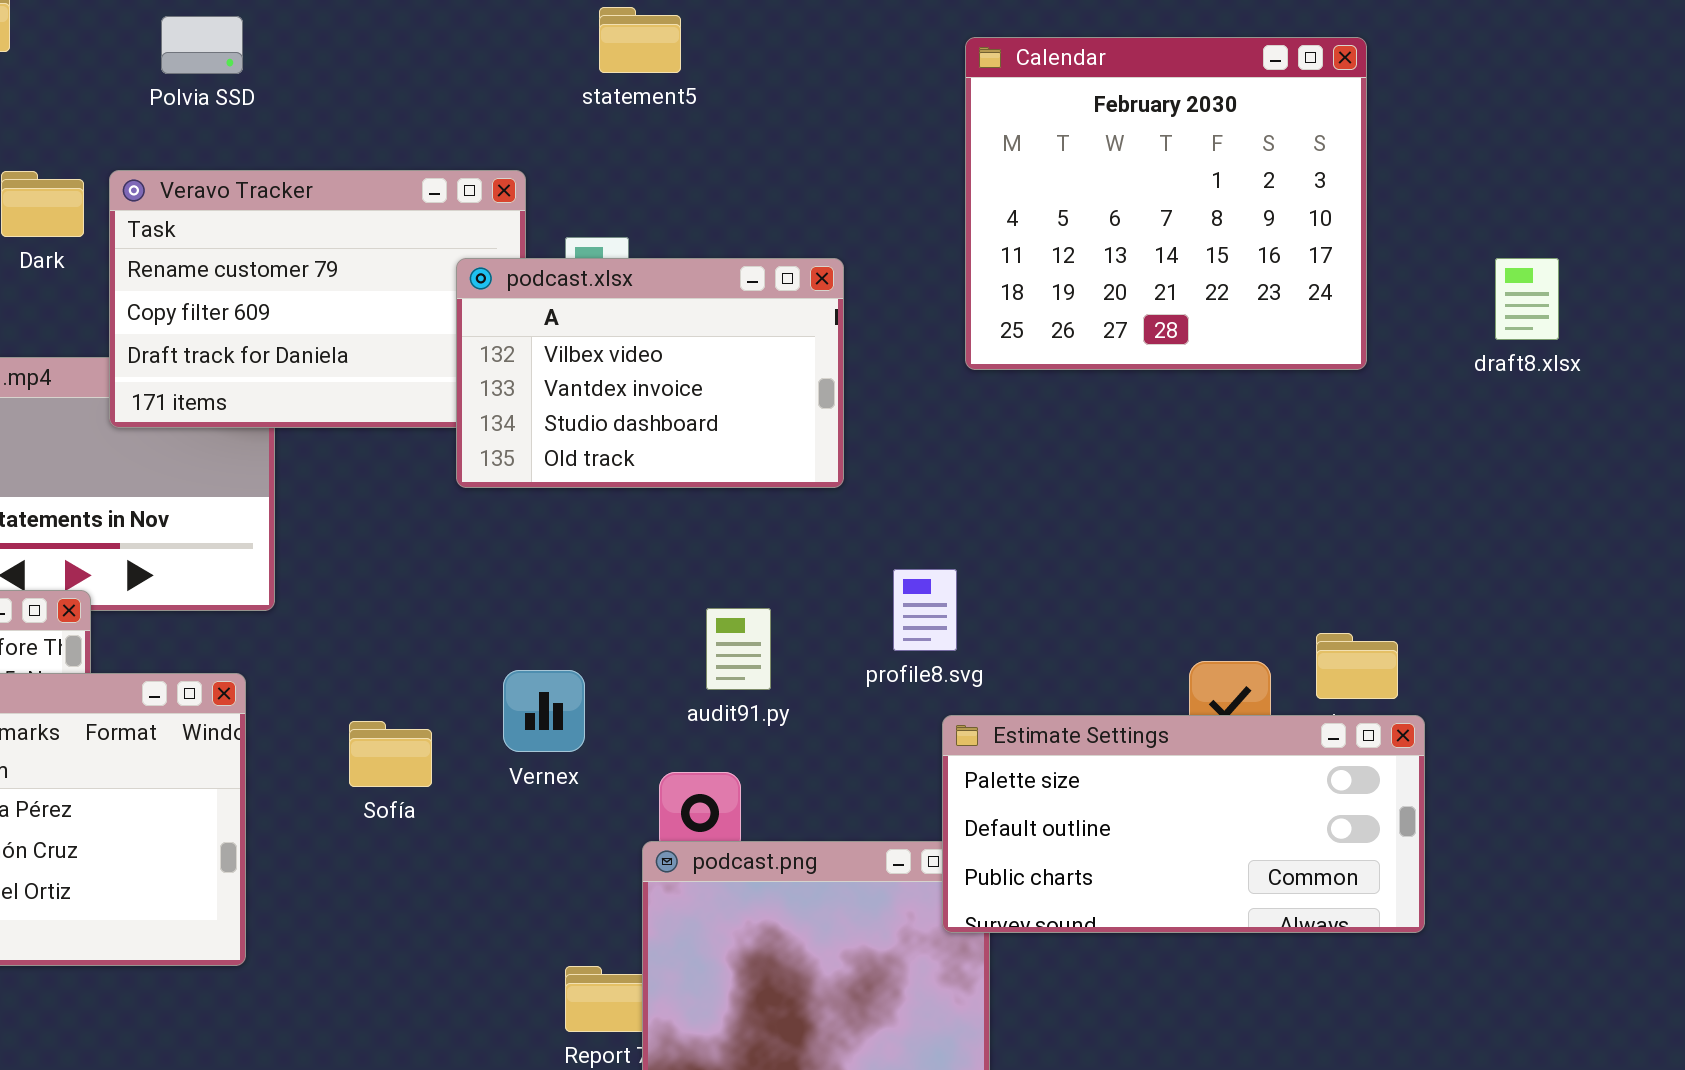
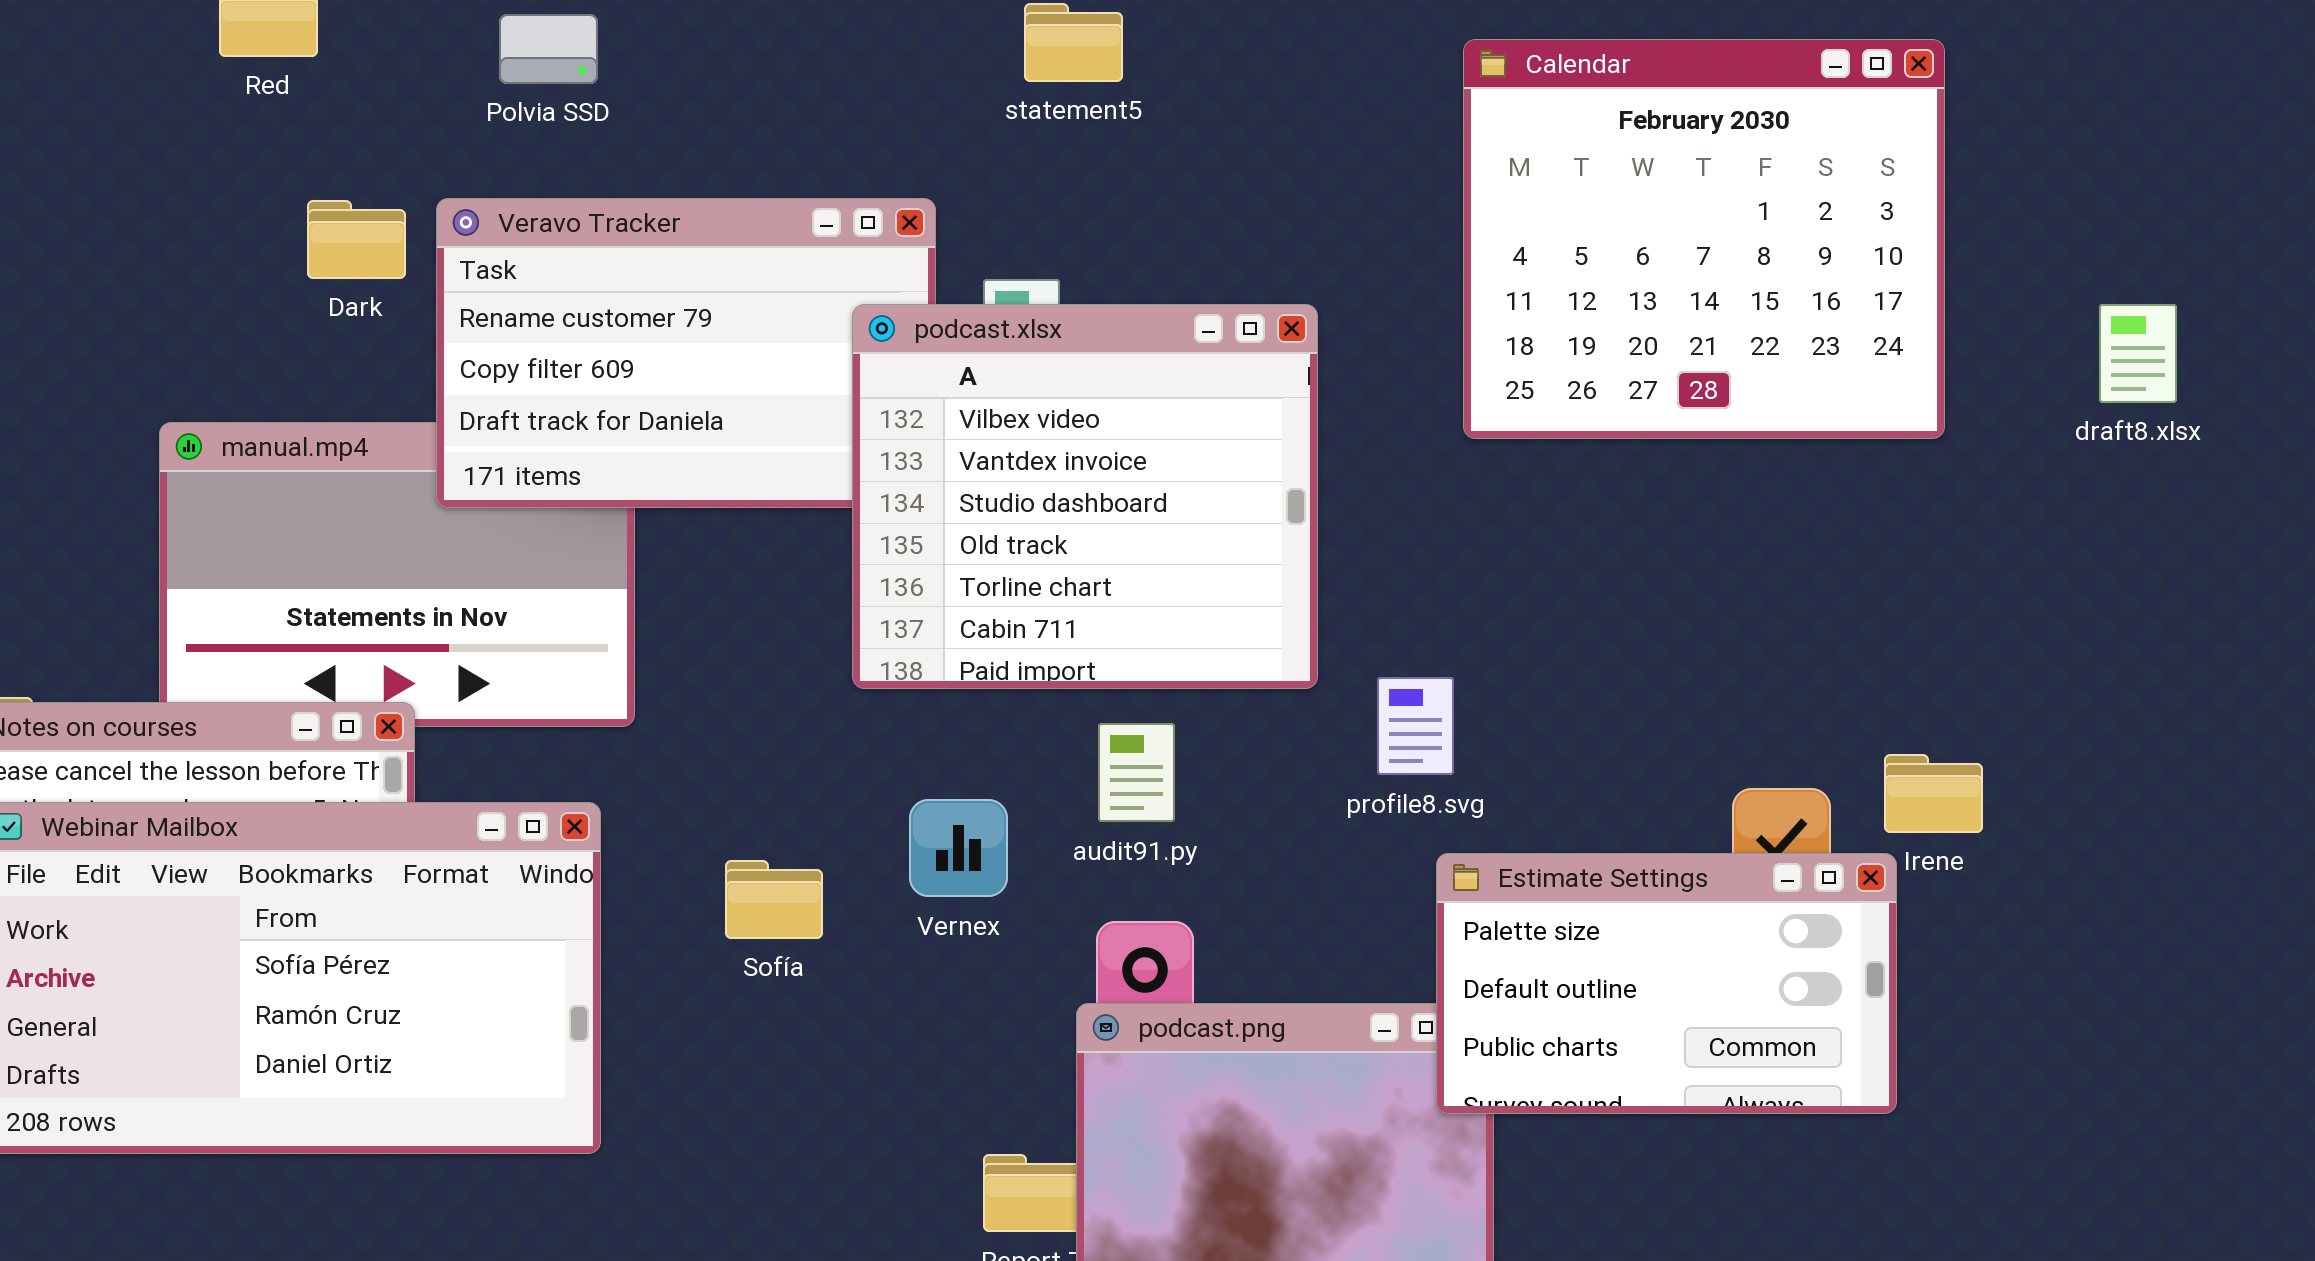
podcast.xlsx: [456,258,844,488] -> [852,304,1318,689], resized
audit91.py: [706,608,771,690] -> [1098,723,1175,822], moved
Estimate Settings: [942,715,1425,933] -> [1436,853,1897,1114], resized

